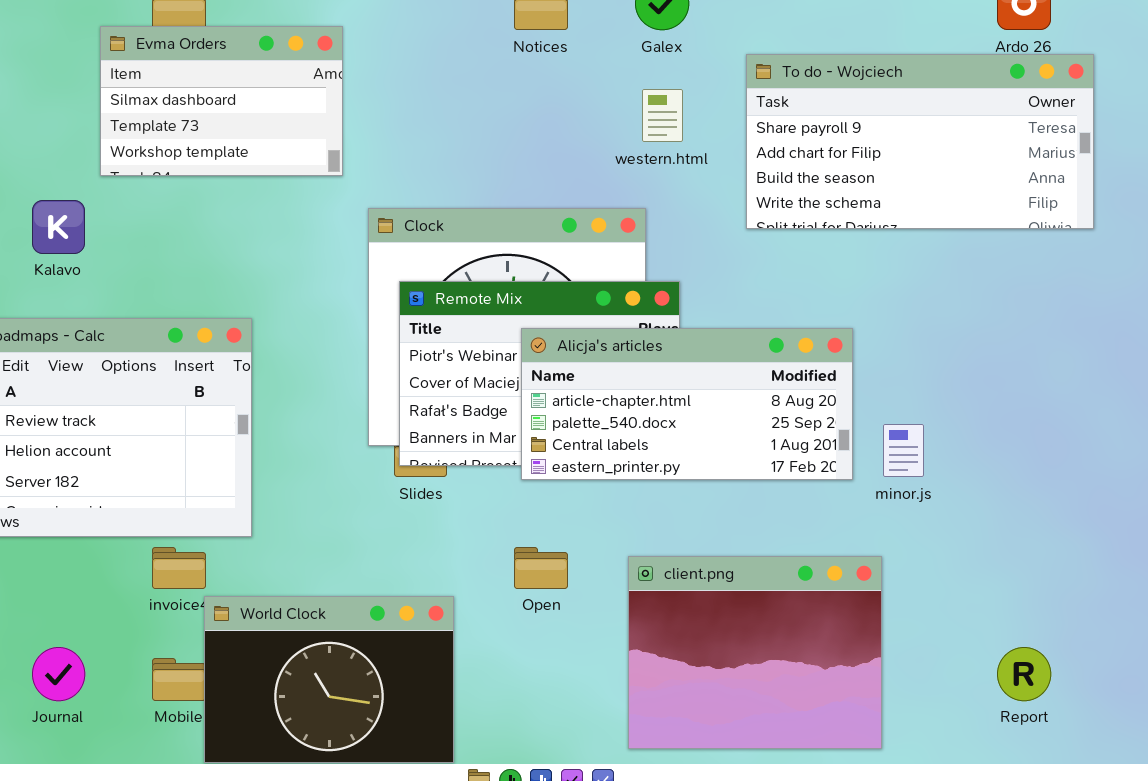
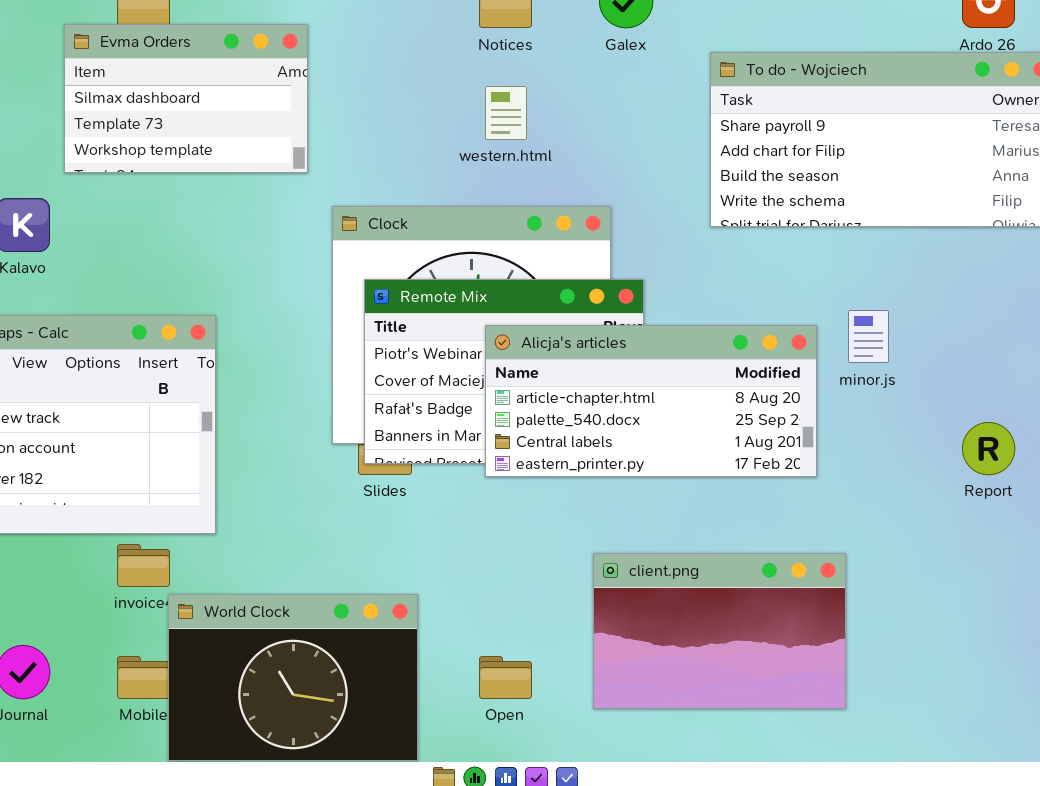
western.html: [642,89,683,142] -> [485,86,527,140], moved
minor.js: [883,424,924,477] -> [848,310,889,363], moved
Open: [514,547,568,589] -> [479,656,532,699], moved
client.png: [628,556,882,749] -> [593,553,846,709], resized
Report: [997,647,1051,701] -> [962,422,1015,475], moved

